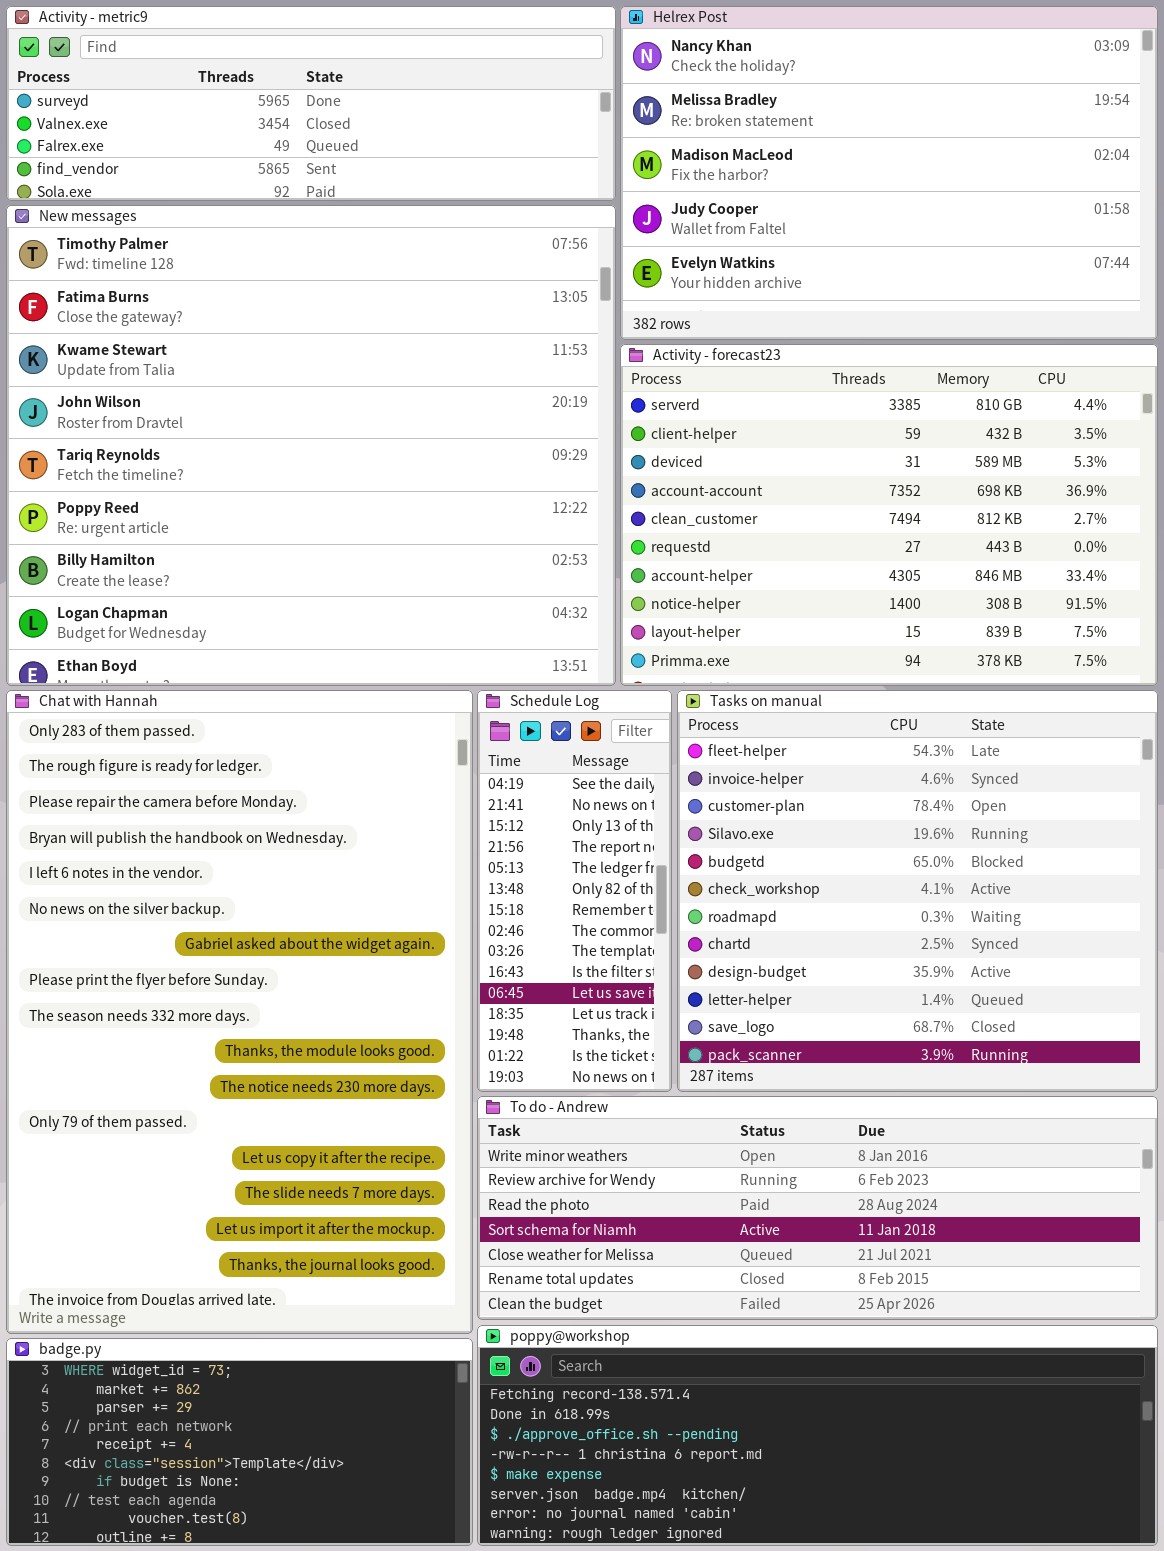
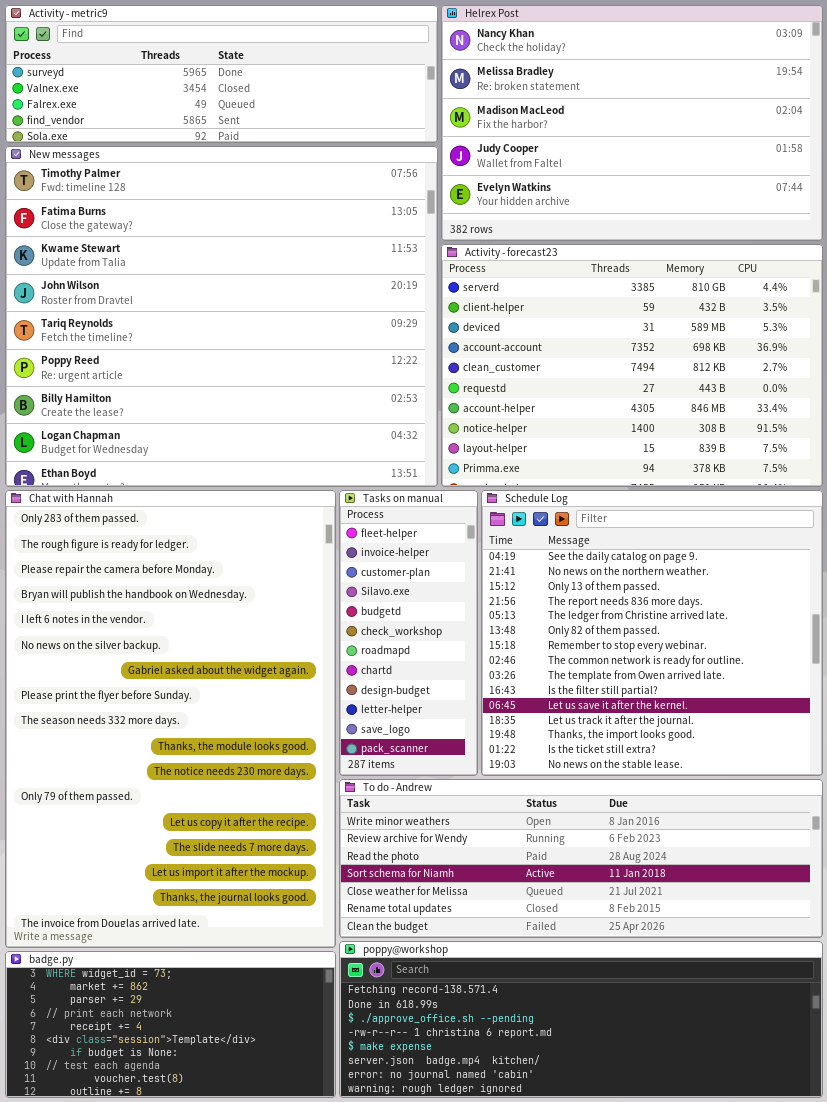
Schedule Log: [477,690,672,1092] -> [481,490,823,776], moved, resized
Tasks on manual: [677,690,1158,1092] -> [339,490,478,776], moved, resized

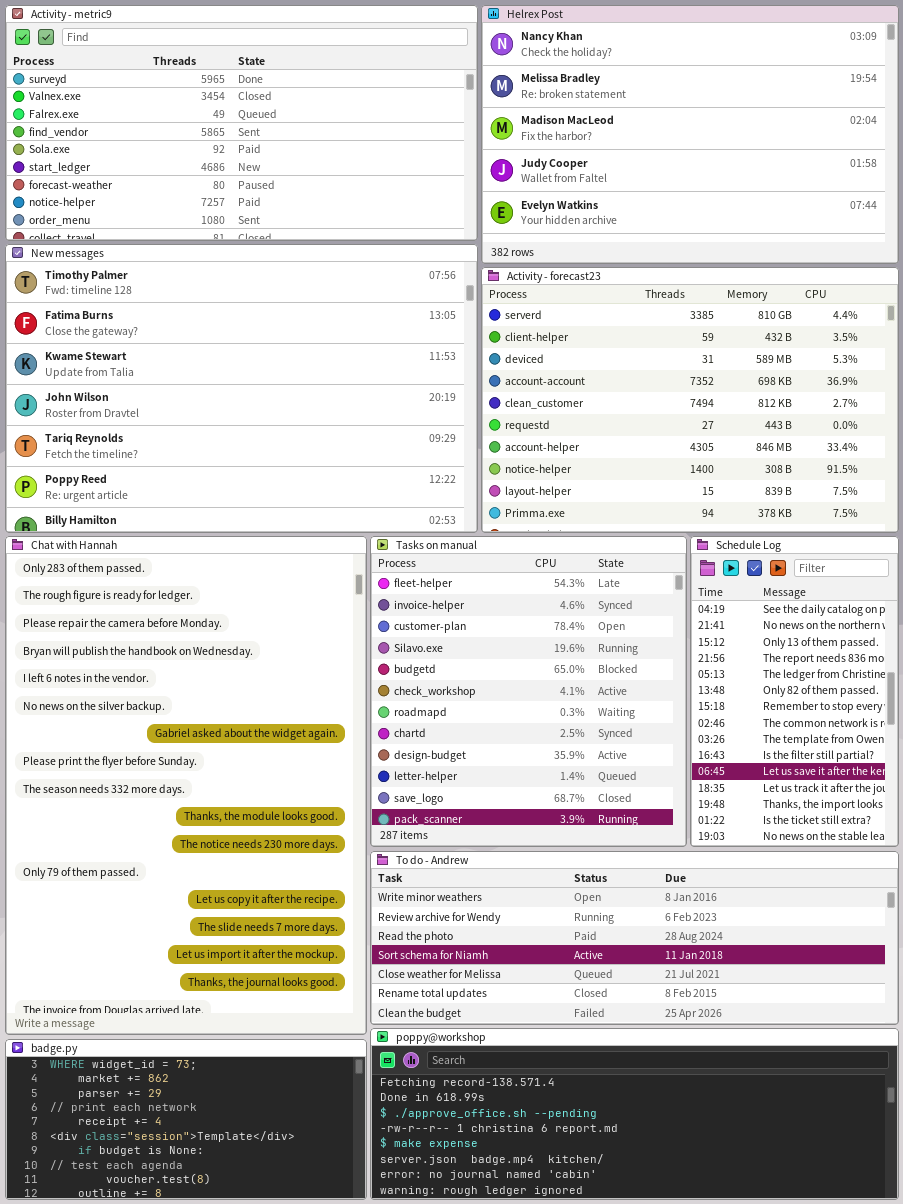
Activity - metric9: [5,5,438,143] -> [5,5,478,241], resized
New messages: [5,146,438,487] -> [5,244,478,533], resized
Tasks on manual: [339,490,478,776] -> [370,536,687,847], resized
Schedule Log: [481,490,823,776] -> [690,536,899,847], resized

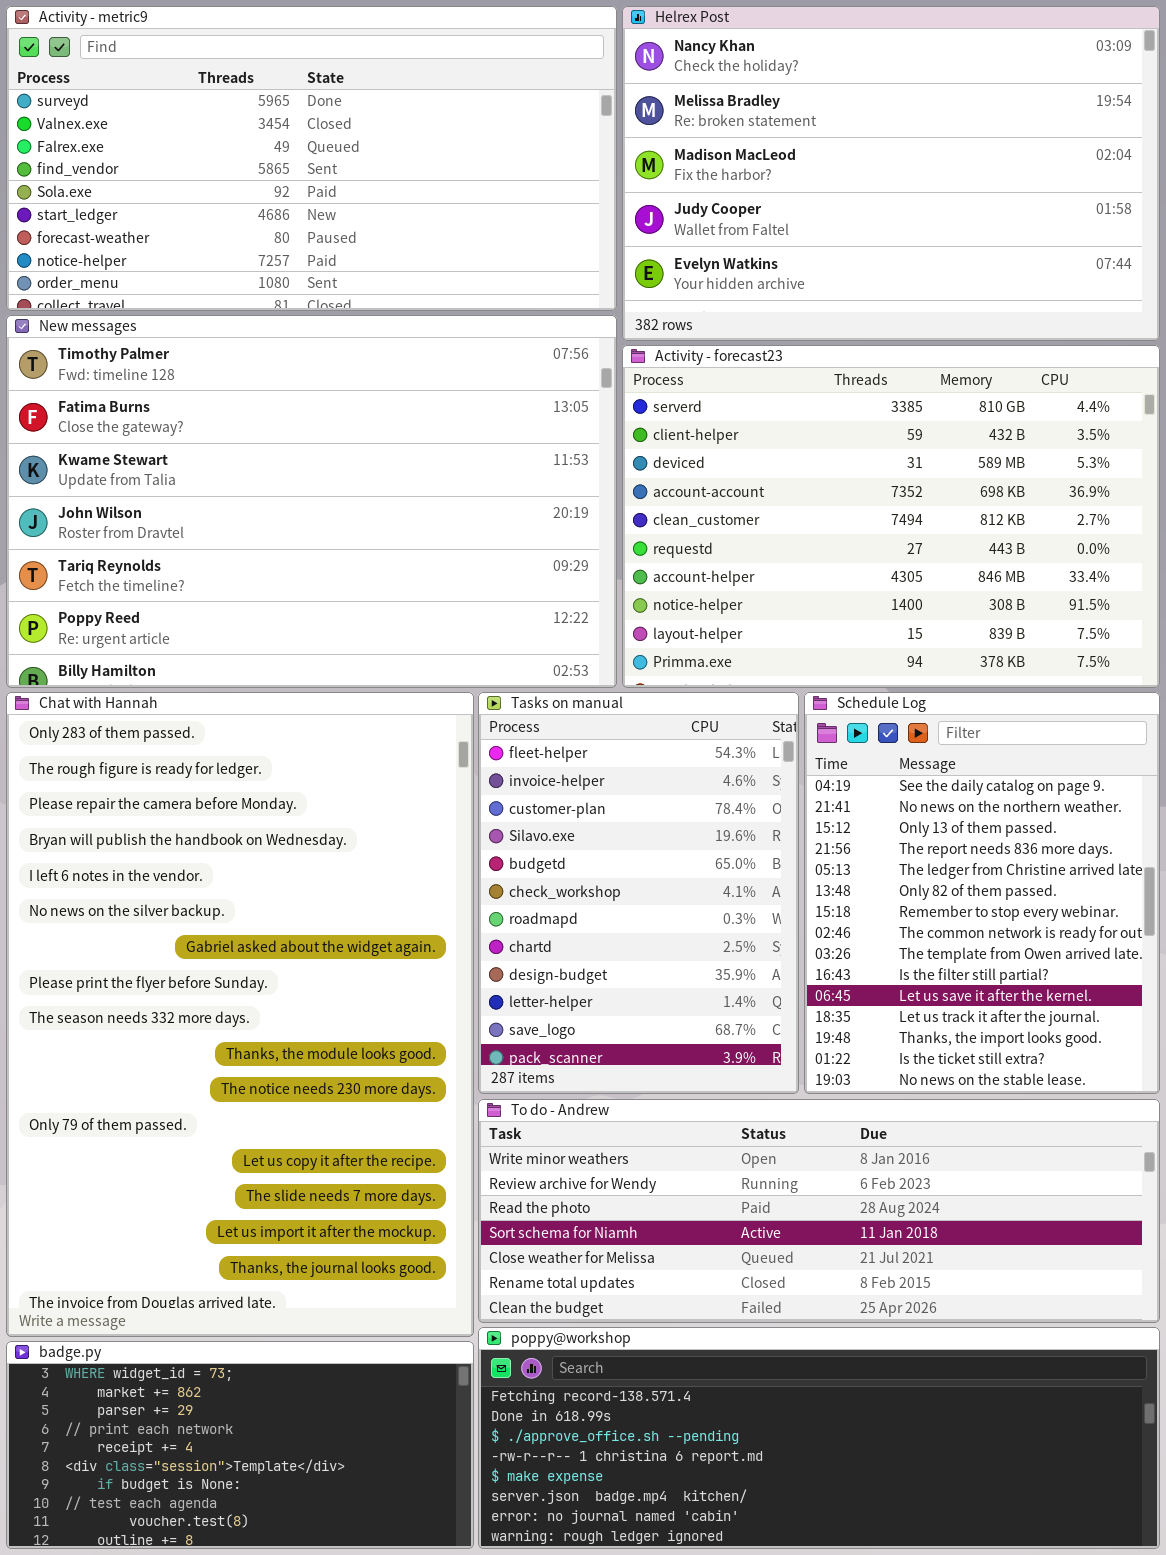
Tasks on manual: [370,536,687,847] -> [478,692,799,1094], resized
Schedule Log: [690,536,899,847] -> [804,692,1160,1094], resized

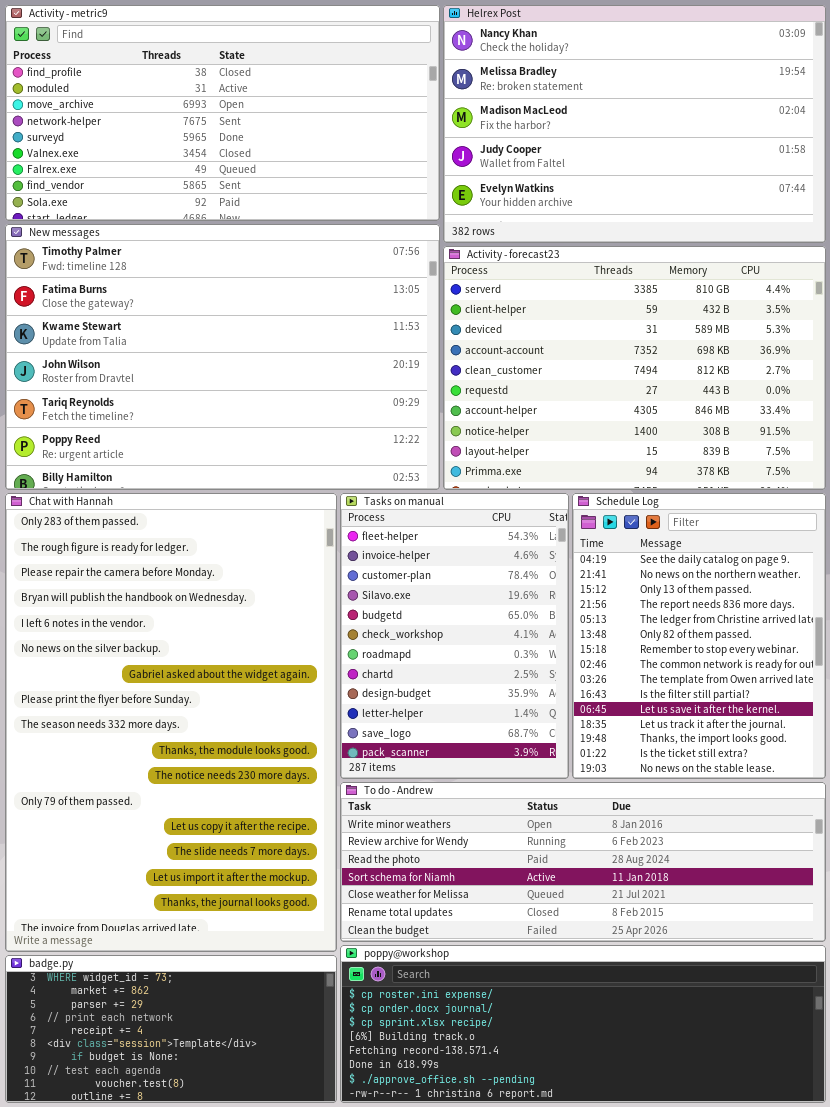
Activity - metric9: [6,6,617,311] -> [5,5,440,221], scrolled up 4 rows
poppy@workshop: [478,1327,1160,1549] -> [340,945,826,1103], scrolled up 4 rows

